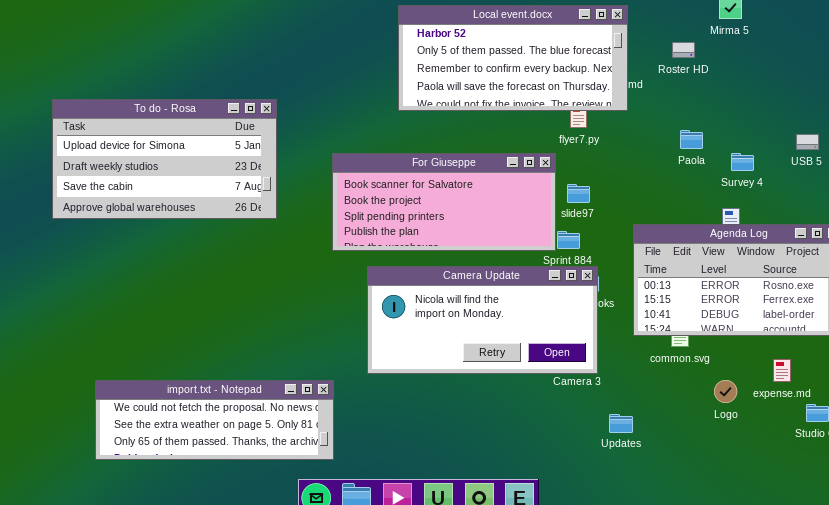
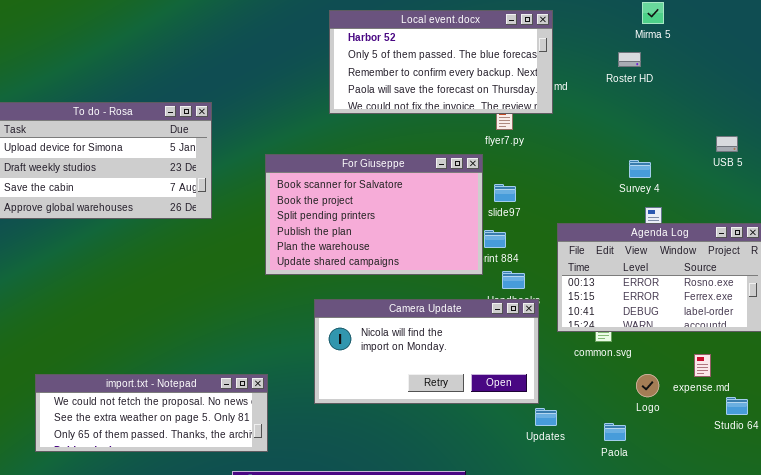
Roster HD: [672,42,695,58] -> [618,52,641,67], moved
Paola: [680,130,703,149] -> [604,423,626,441], moved
For Giuseppe: [332,153,556,251] -> [265,154,483,275], resized
Survey 4: [731,153,754,171] -> [629,160,651,178], moved
Camera Update: [367,266,598,374] -> [314,299,539,404], moved

